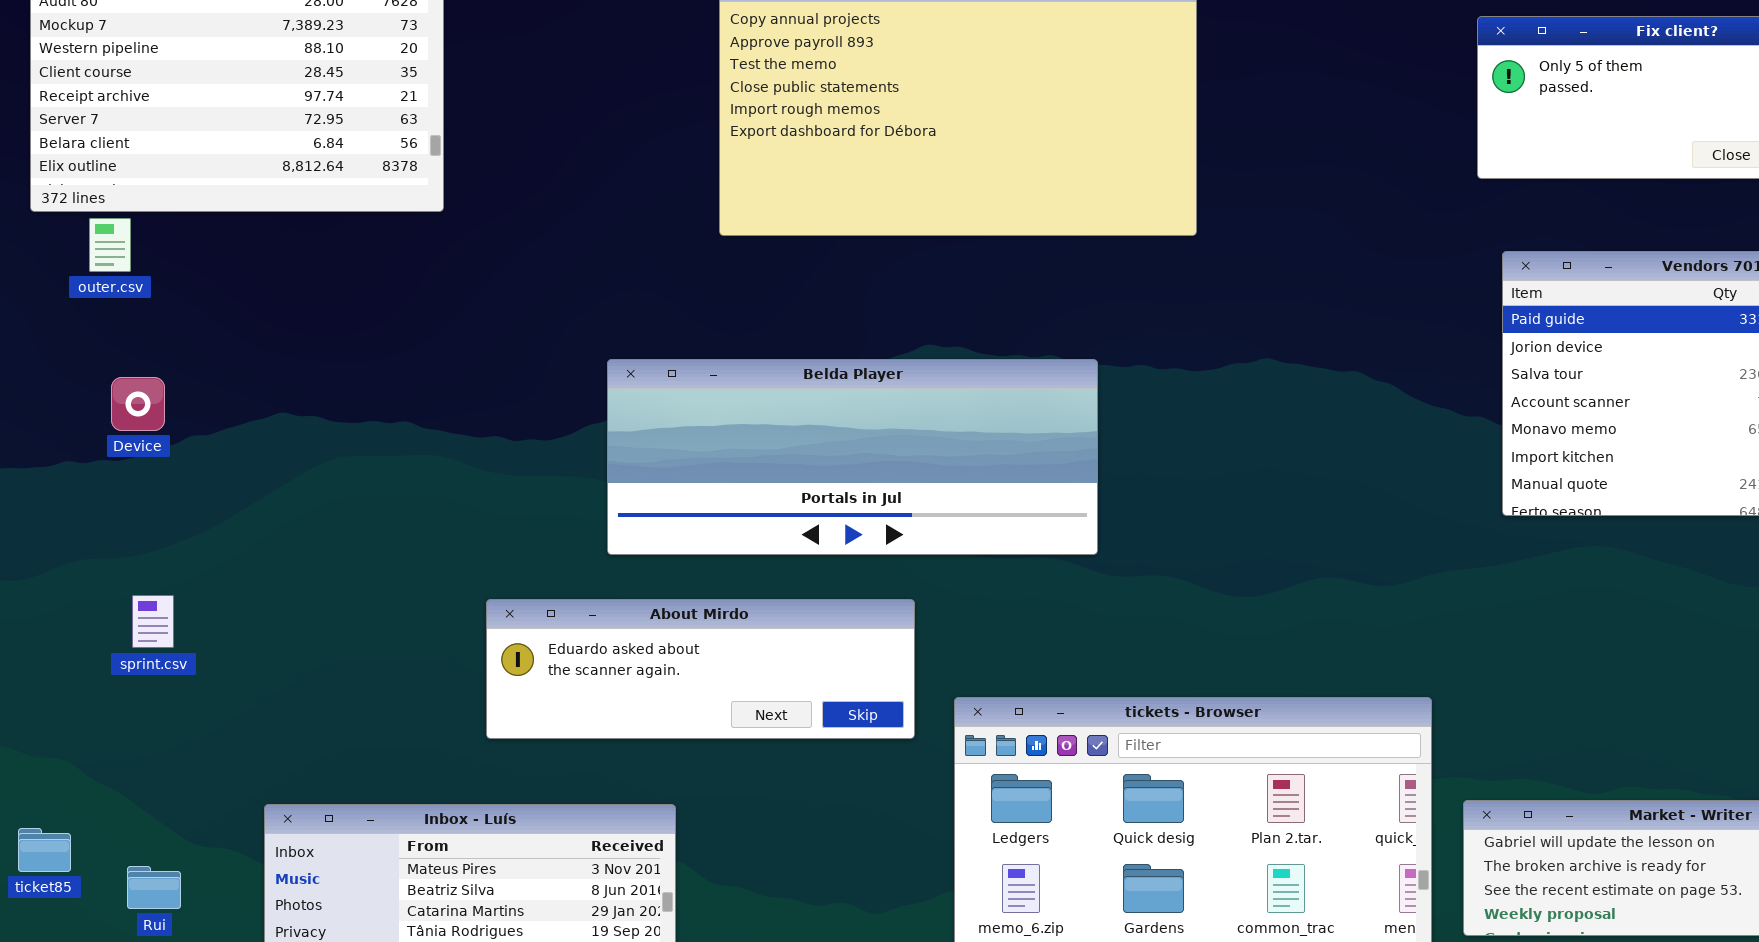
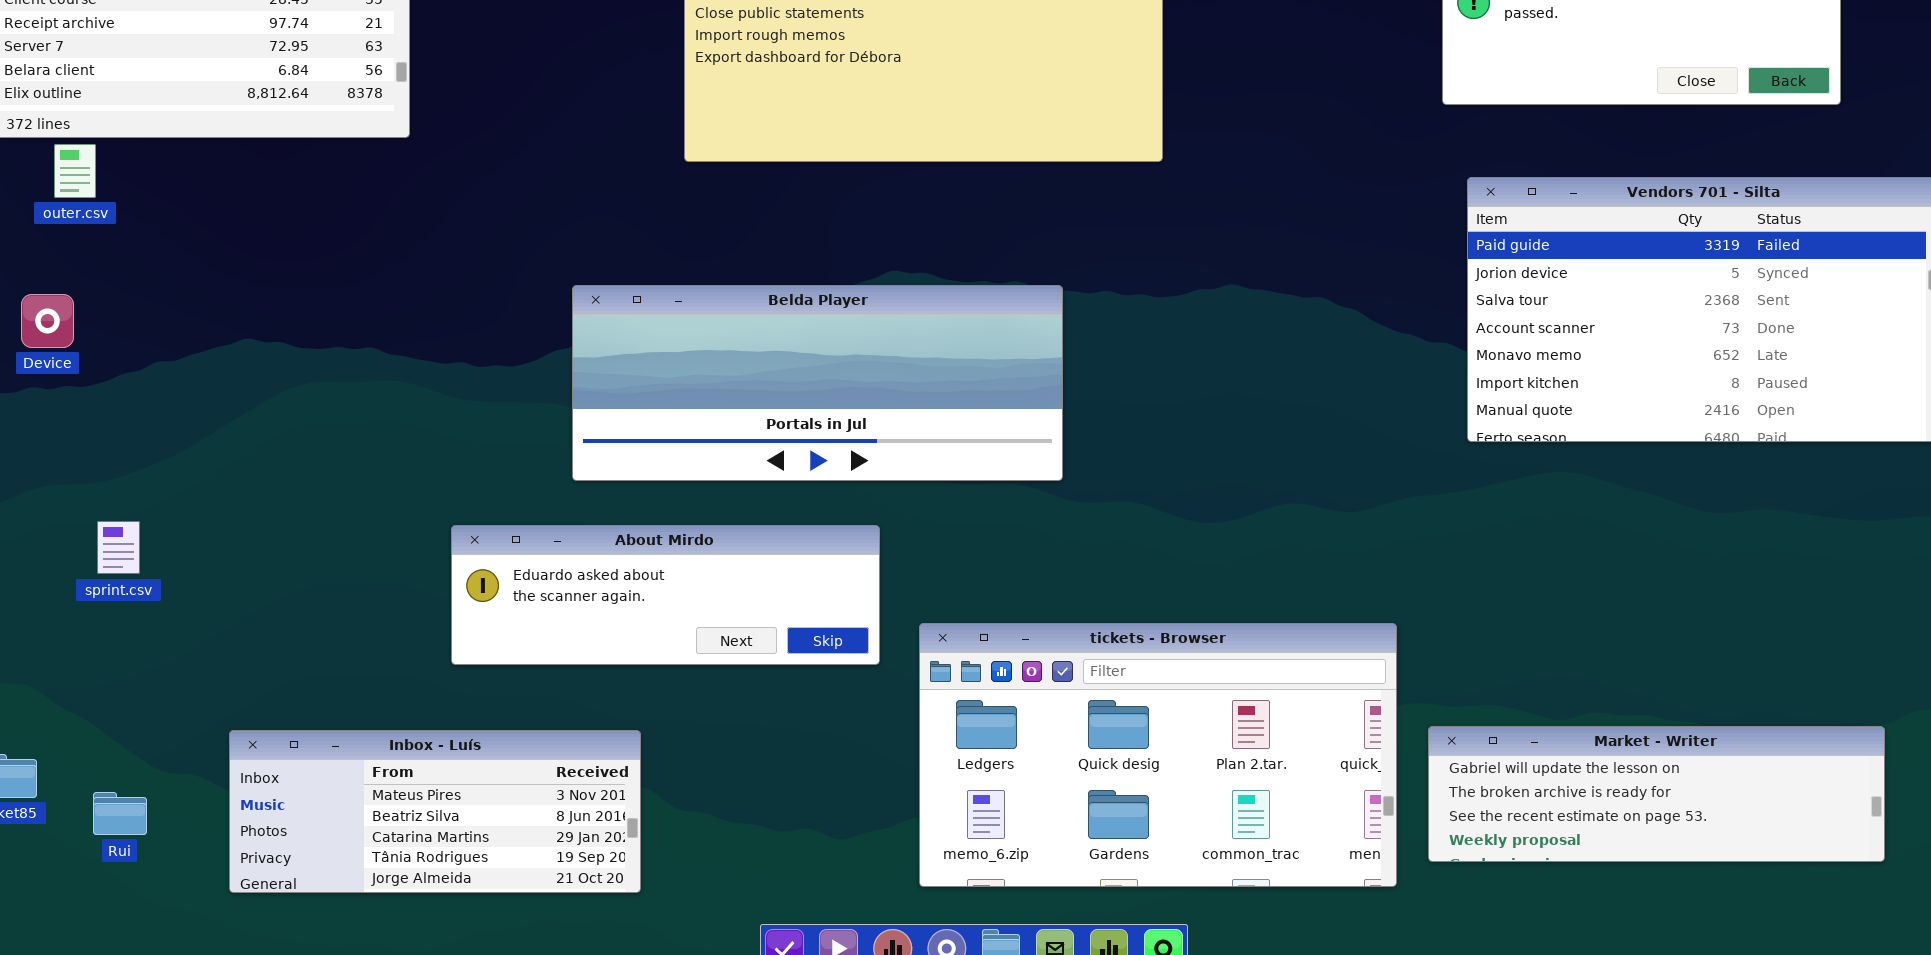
Device: [111,377,165,431] -> [21,294,74,348], moved

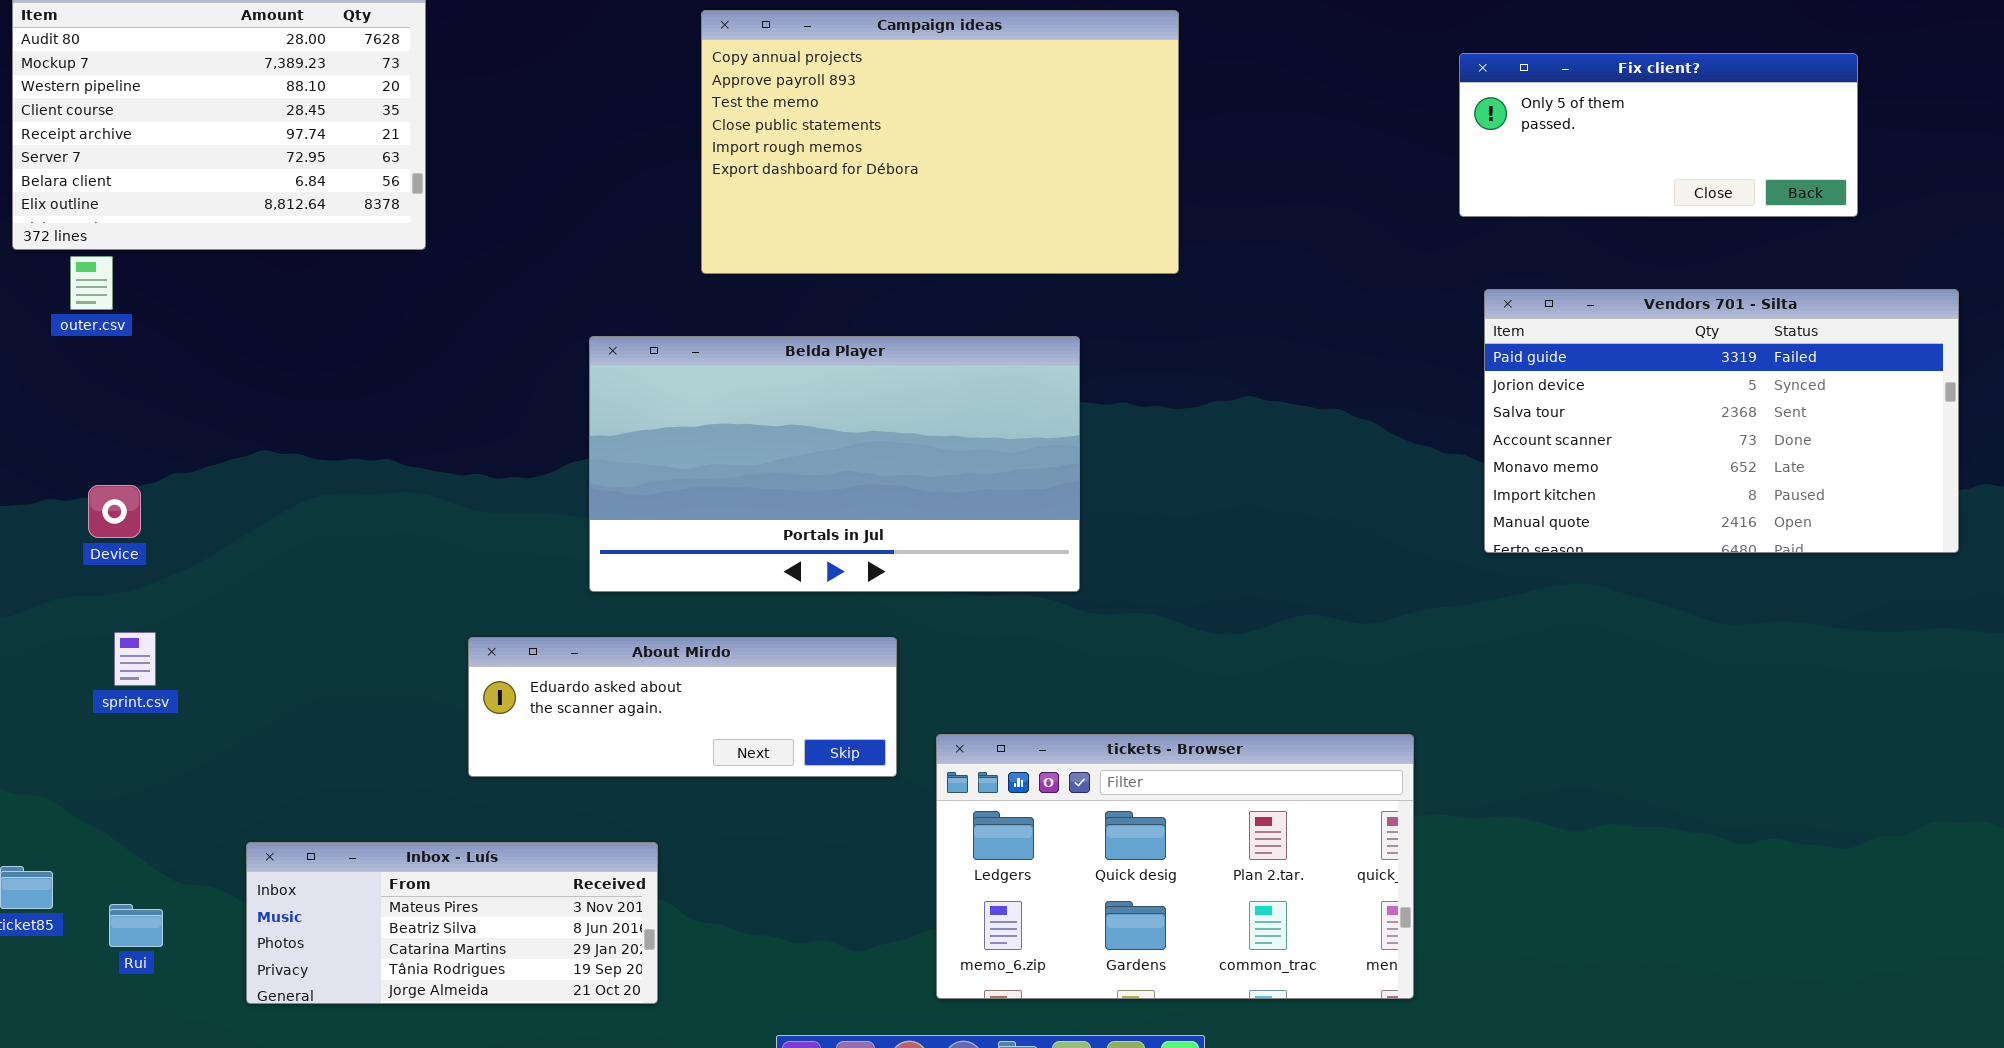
Belda Player: [572,285,1063,481] -> [589,336,1080,592], resized
Device: [21,294,74,348] -> [88,485,141,538], moved
Market - Writer: [1428,726,1885,862] -> none, closed

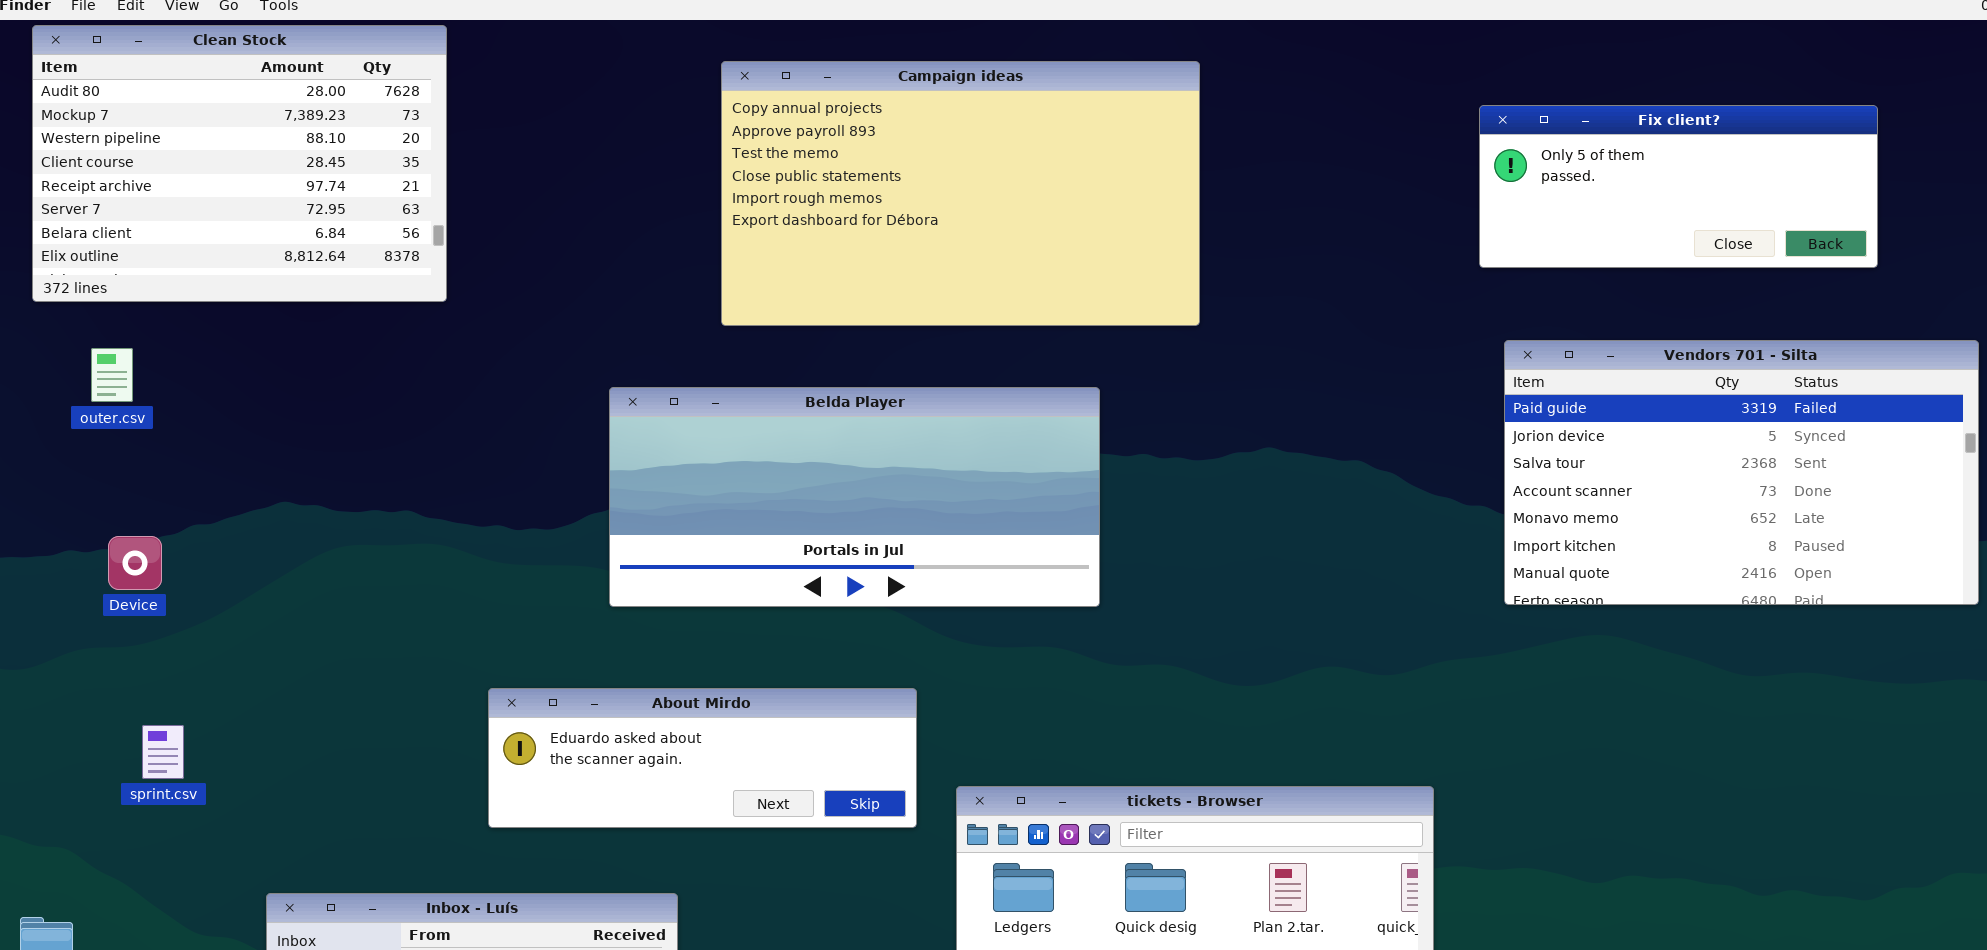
outer.csv: [70,256,113,310] -> [91,348,133,402], moved
Belda Player: [589,336,1080,592] -> [609,387,1100,607], resized
sprint.csv: [114,632,156,686] -> [142,725,184,779], moved

